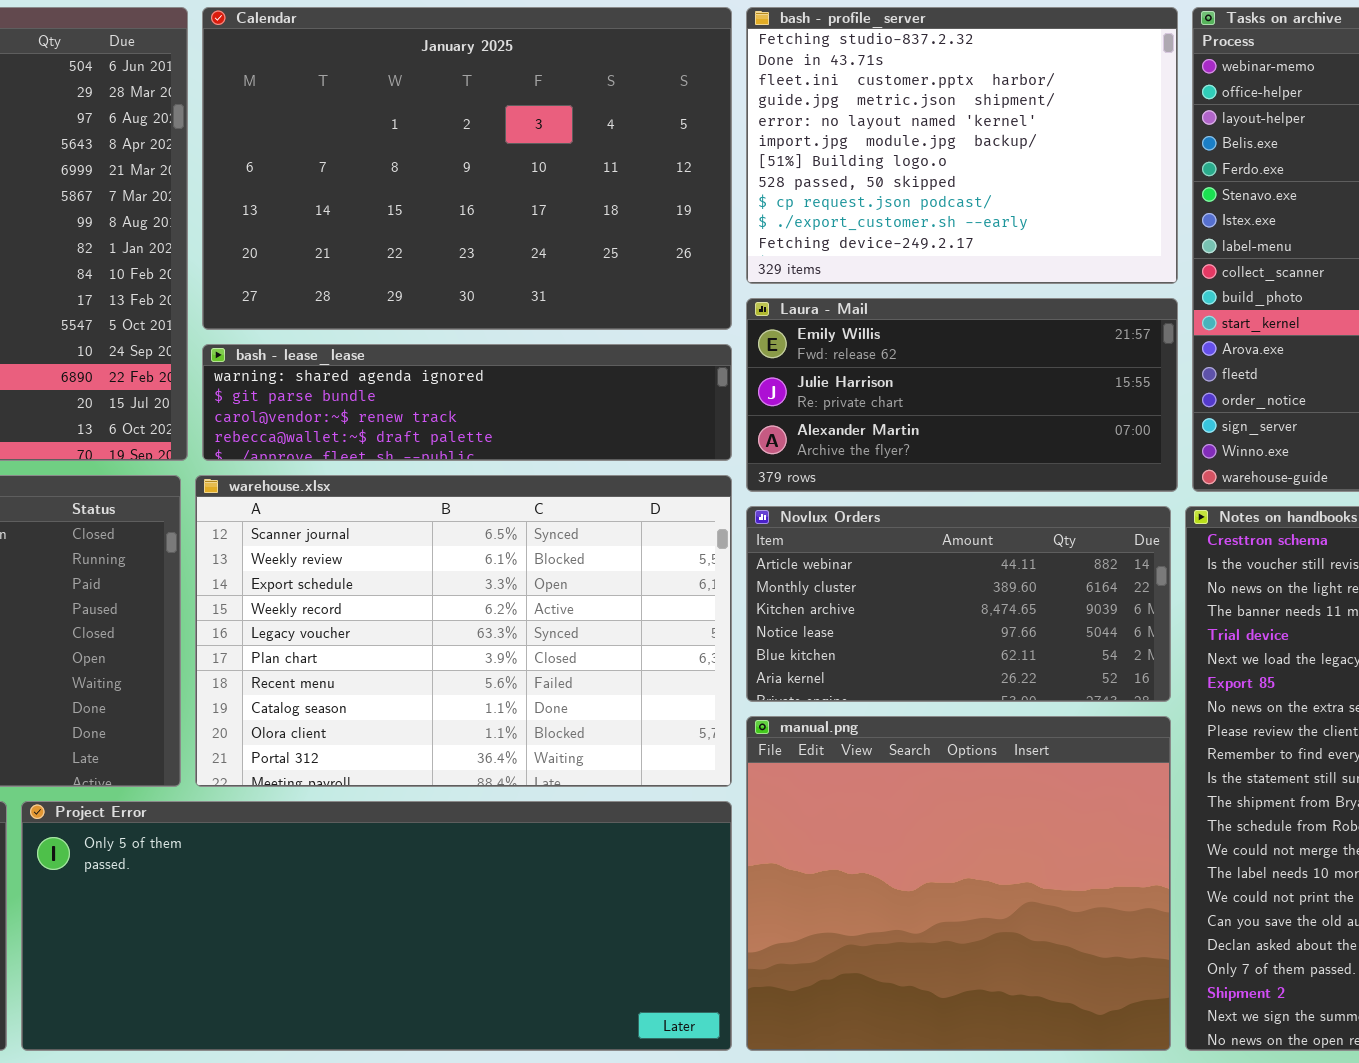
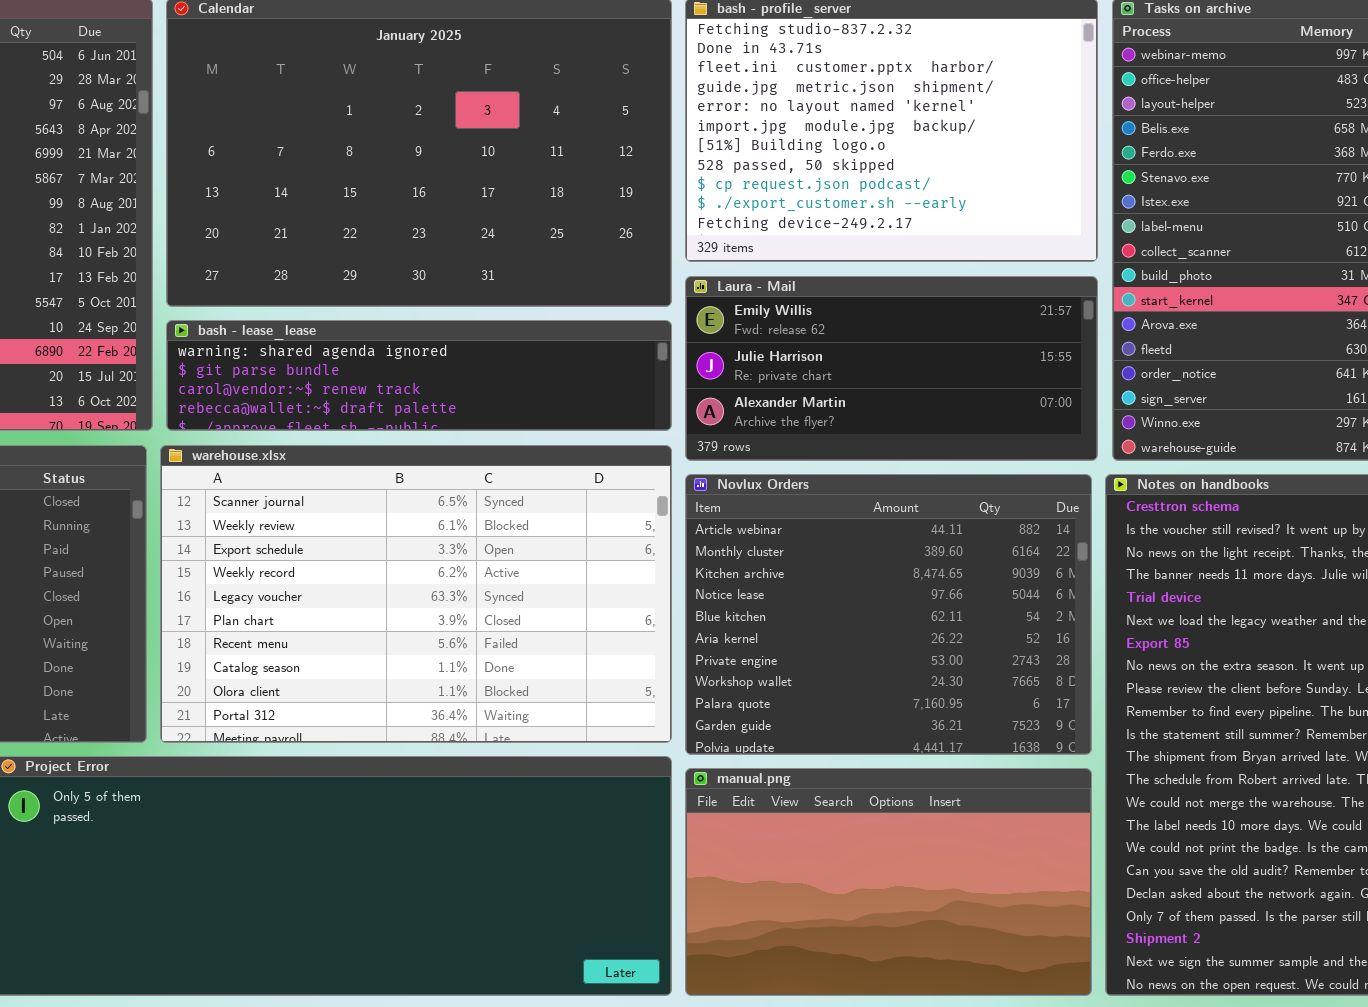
Novlux Orders: [746,506,1171,702] -> [685,474,1092,755], resized
manual.png: [746,716,1171,1051] -> [685,768,1092,996], resized

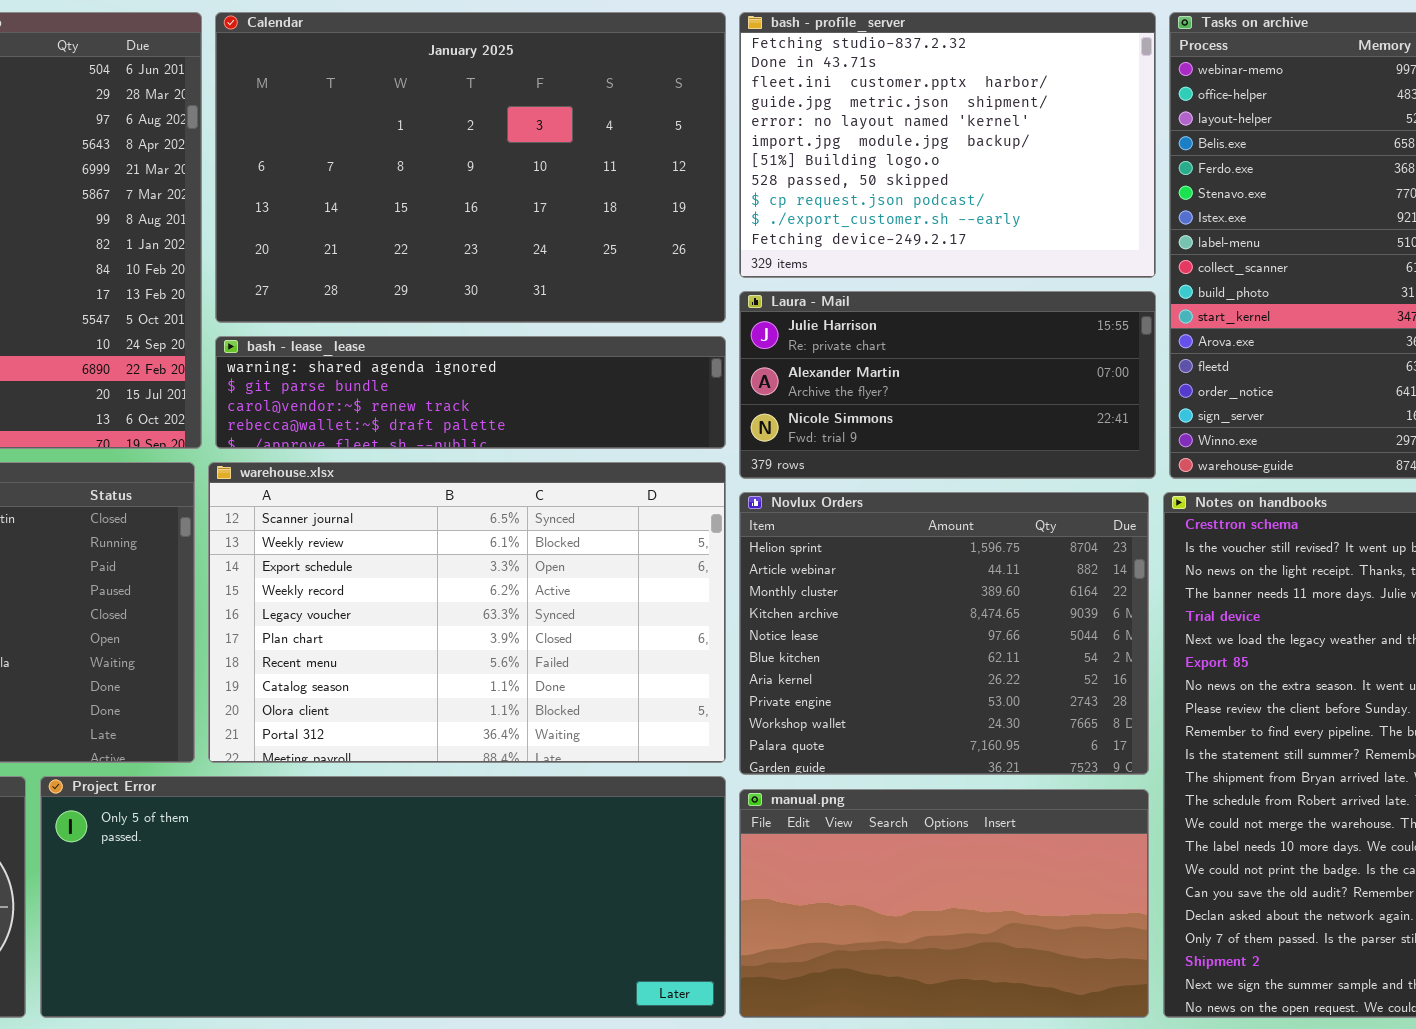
Laura - Mail: [685,276,1098,461] -> [739,291,1156,479], scrolled down 1 row
Novlux Orders: [685,474,1092,755] -> [739,492,1149,775], scrolled up 1 row

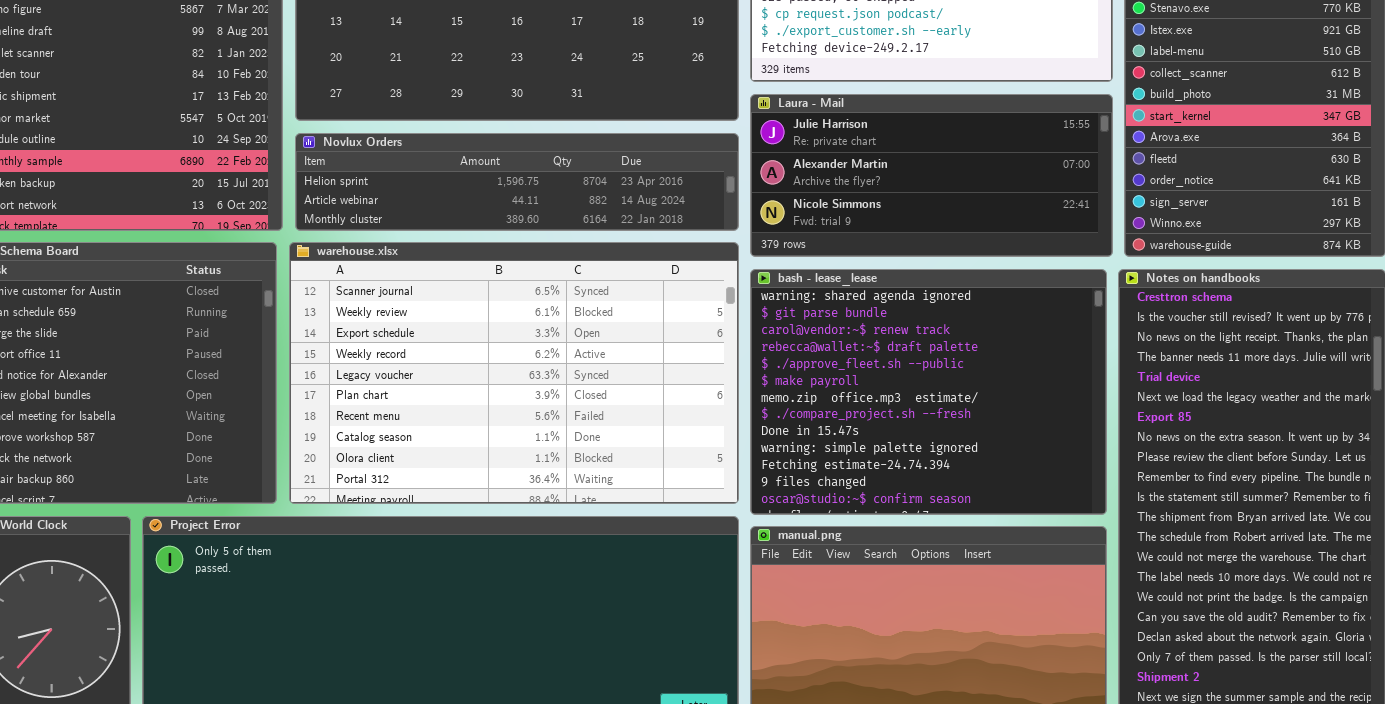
bash - lease_lease: [215,336,726,449] -> [750,269,1107,515], moved, resized
Novlux Orders: [739,492,1149,775] -> [295,133,739,231], moved, resized

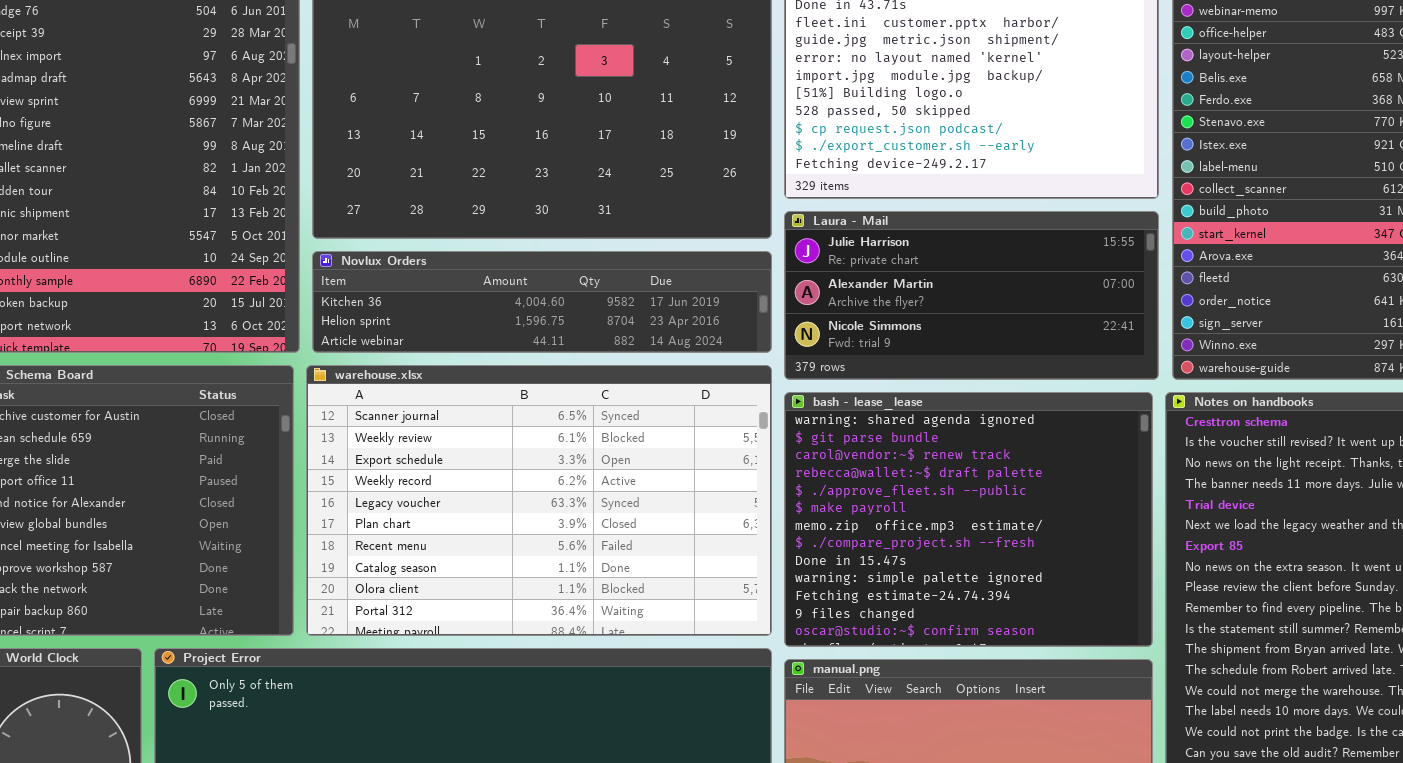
Novlux Orders: [295,133,739,231] -> [312,251,772,353], scrolled up 1 row

